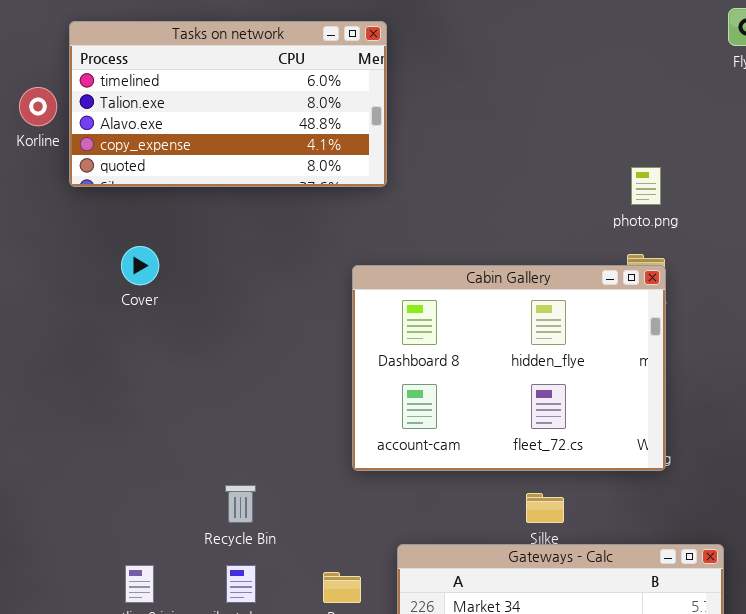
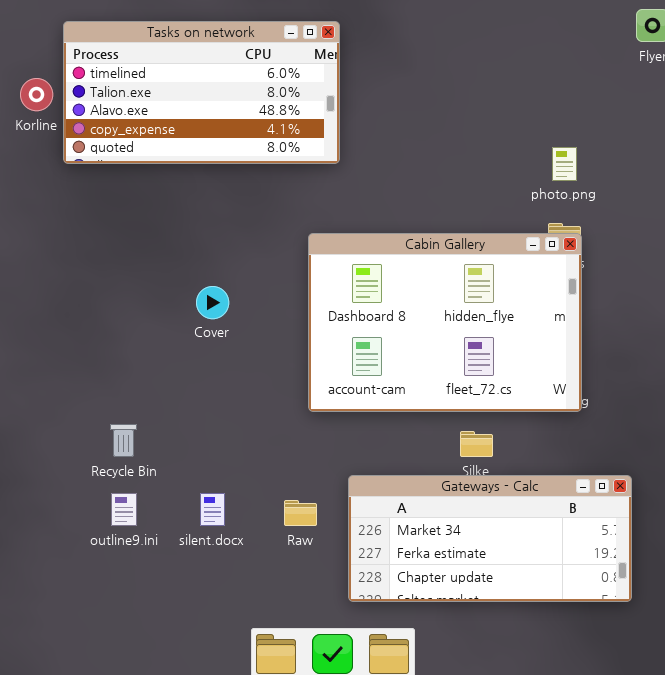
Cover: [121,246,159,285] -> [196,286,229,319], moved
Recycle Bin: [225,485,256,523] -> [110,424,137,457], moved

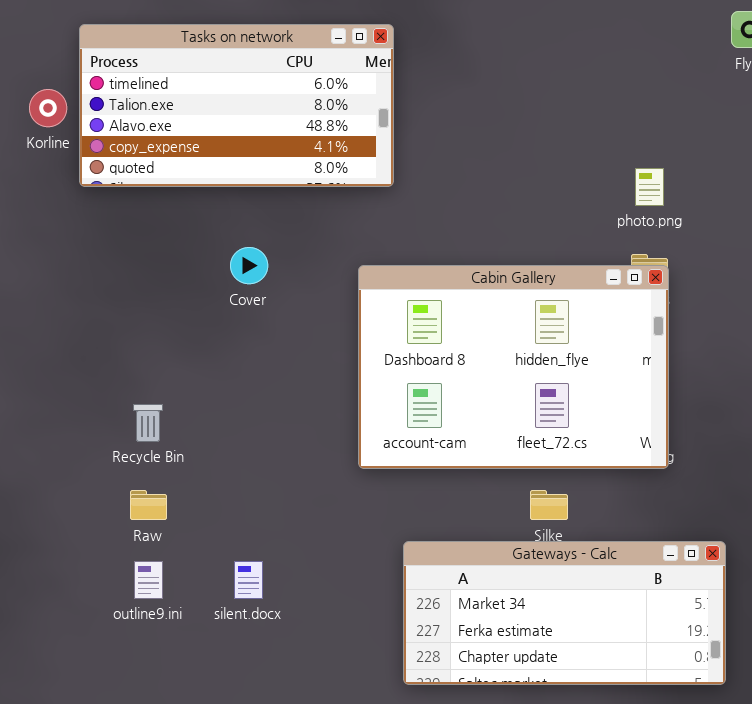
Cover: [196,286,229,319] -> [230,247,268,284], moved
Recycle Bin: [110,424,137,457] -> [133,404,163,442], moved
Raw: [284,500,317,526] -> [130,490,167,520], moved

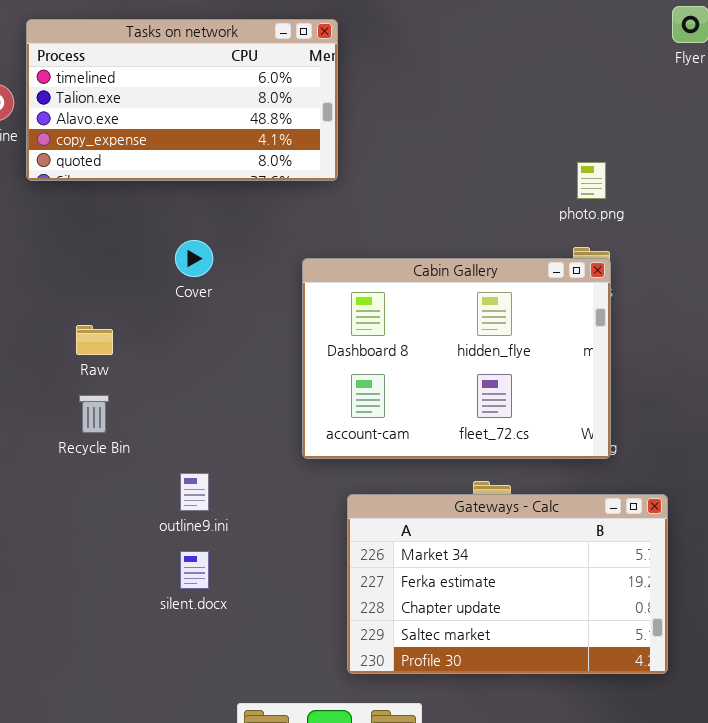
Raw: [130,490,167,520] -> [76,325,113,355], moved
Gateways - Calc: [403,541,726,685] -> [347,494,668,674], resized
outline9.ini: [134,561,163,599] -> [180,473,209,511], moved

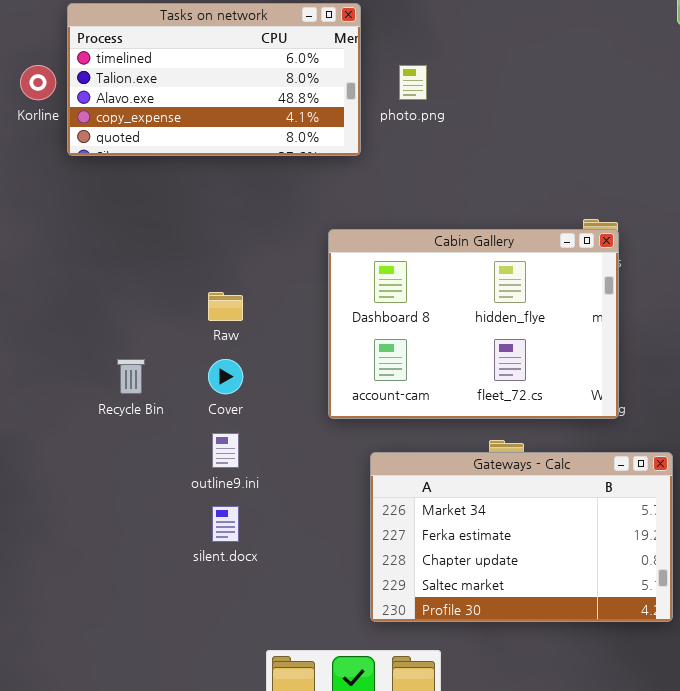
photo.png: [577,162,606,199] -> [399,65,427,100], moved
Cover: [175,240,213,277] -> [208,359,243,394], moved
Raw: [76,325,113,355] -> [208,292,243,321], moved

